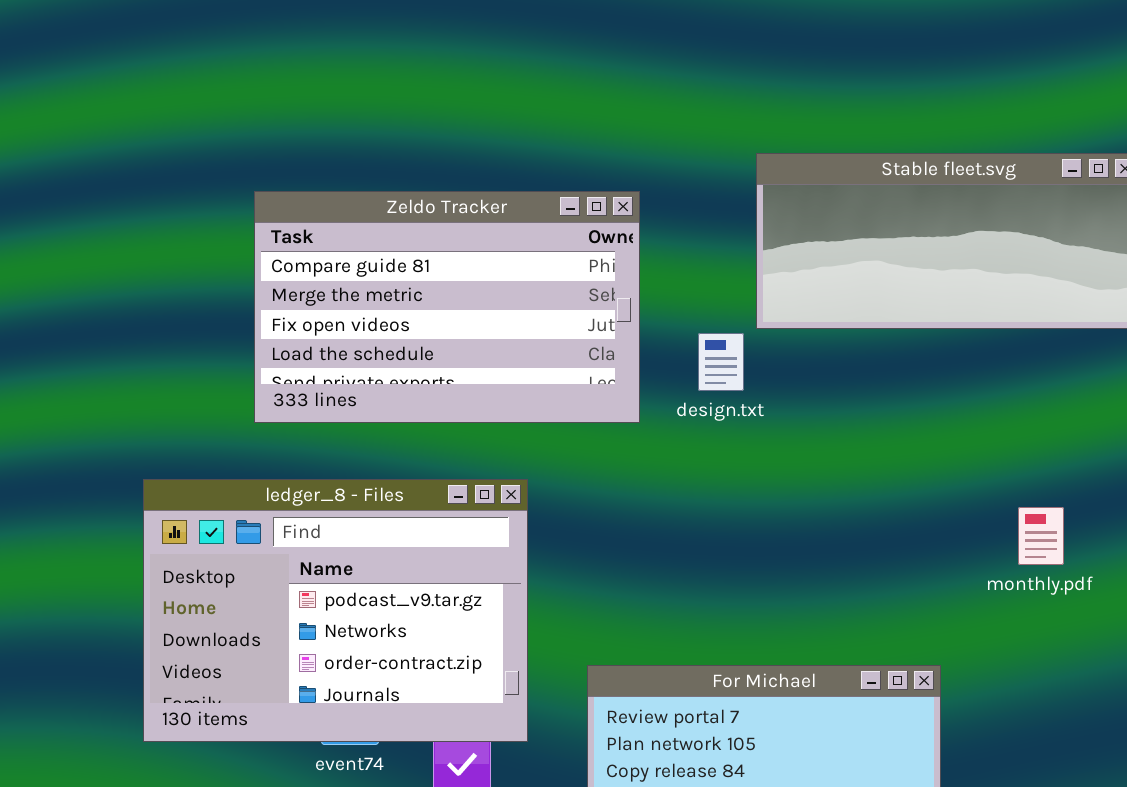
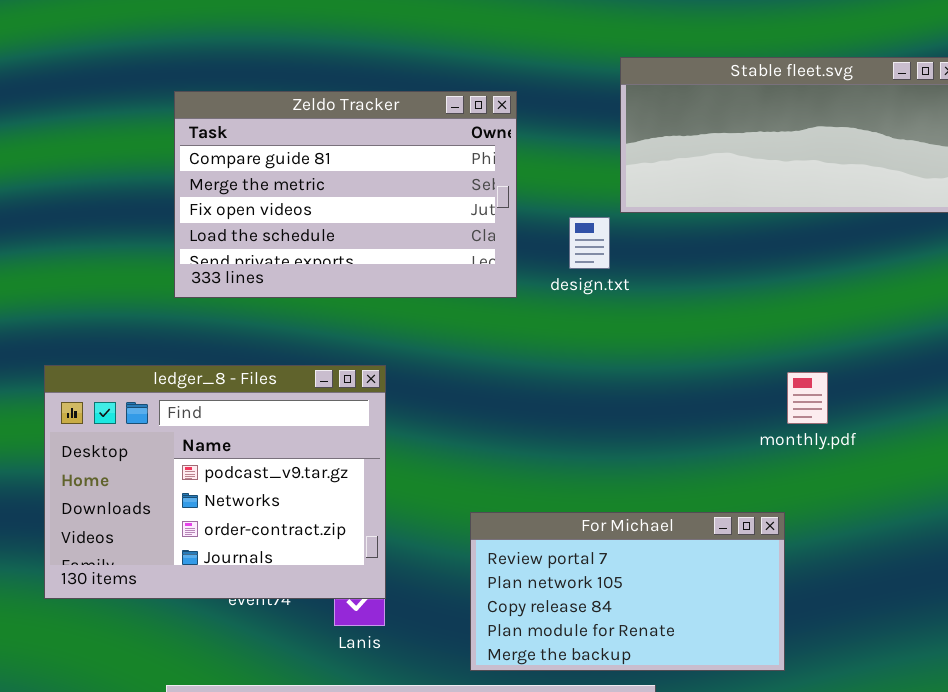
ledger_8 - Files: [143,479,528,742] -> [44,365,386,599], moved
monthly.pdf: [1018,507,1064,565] -> [787,372,828,424], moved

